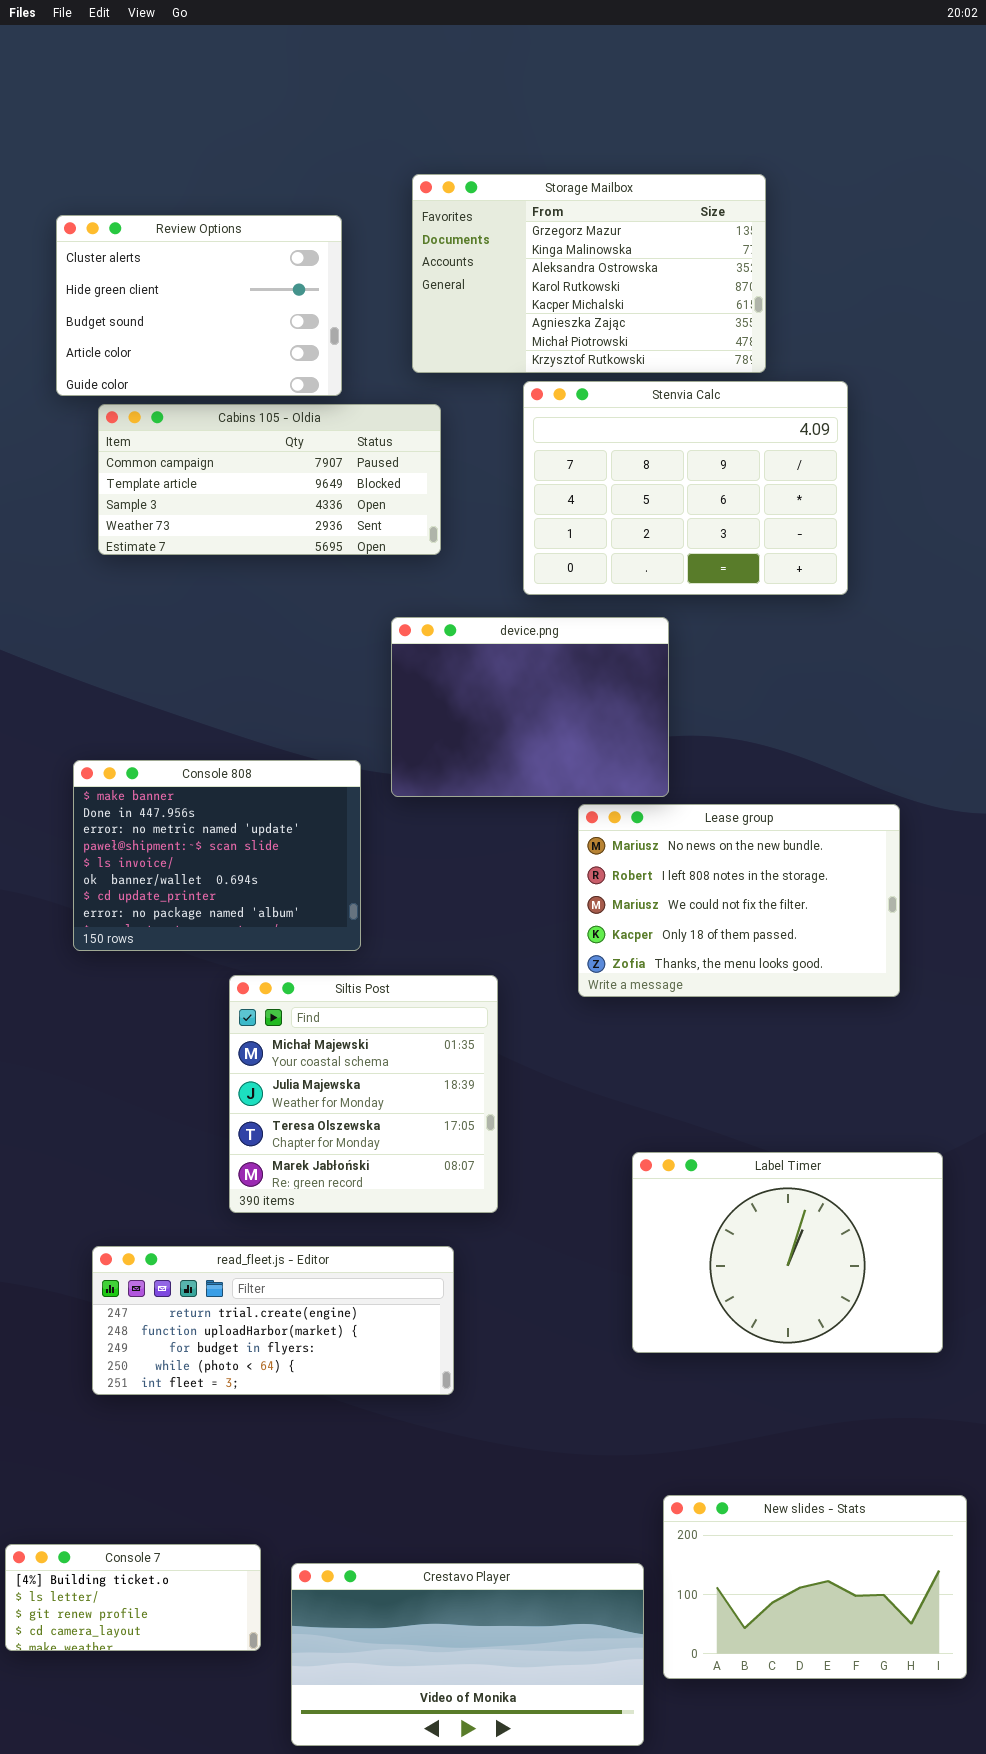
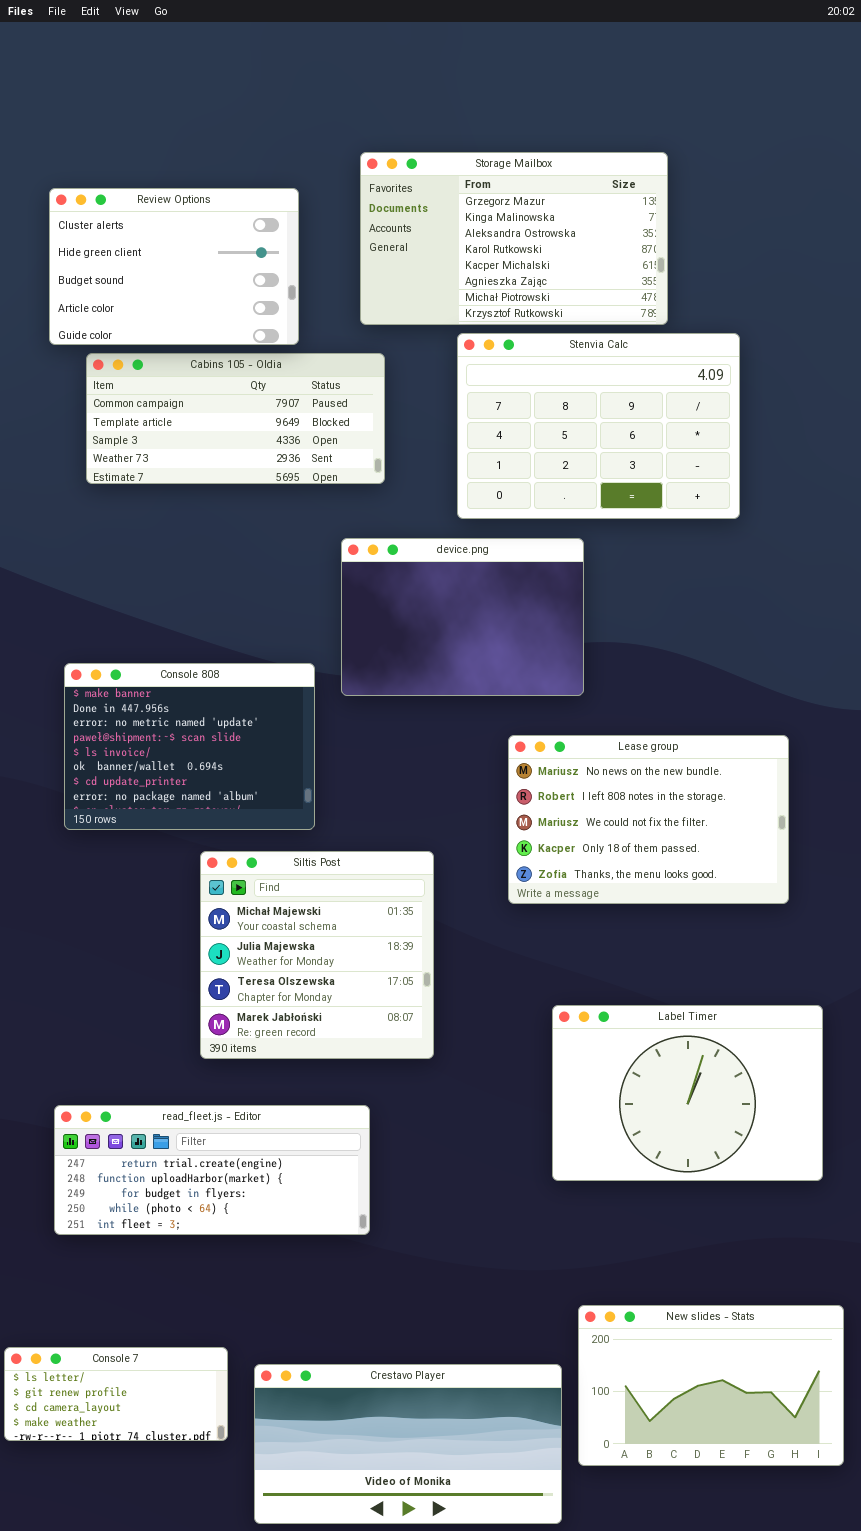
Lease group: [578,804,900,997] -> [508,735,789,904], moved
read_fleet.js - Editor: [92,1246,454,1395] -> [54,1105,370,1235], moved
Console 7: [5,1544,261,1651] -> [4,1347,228,1441], scrolled down 1 row

